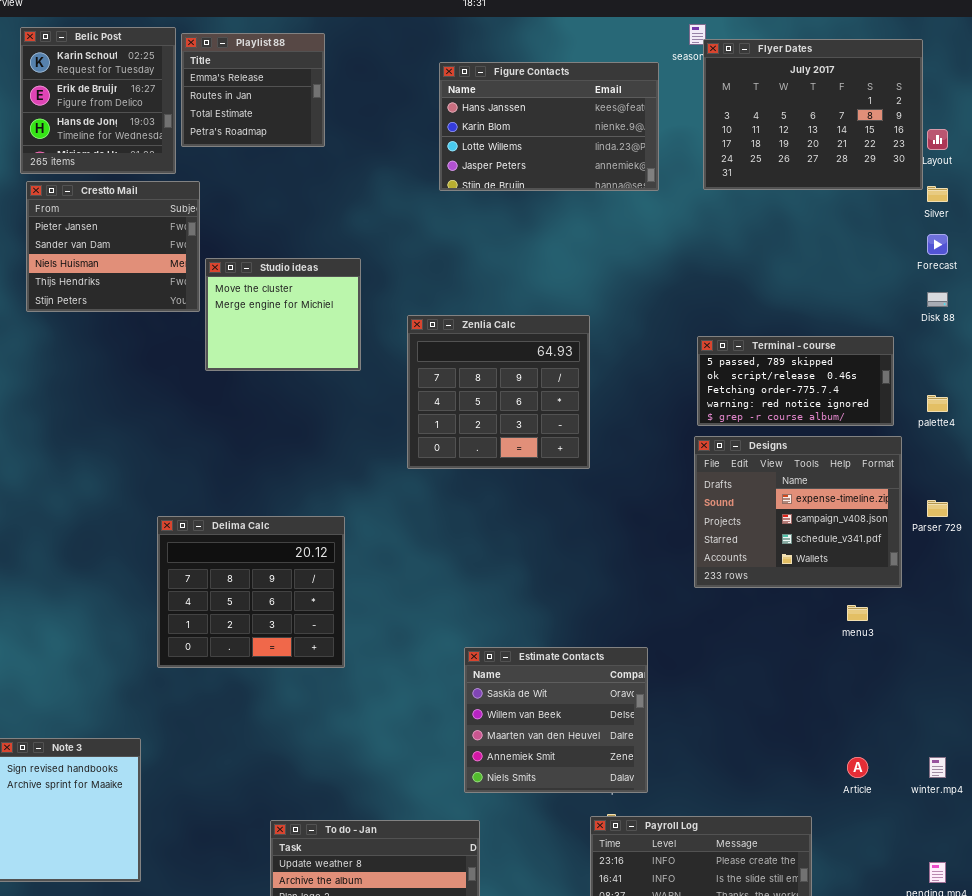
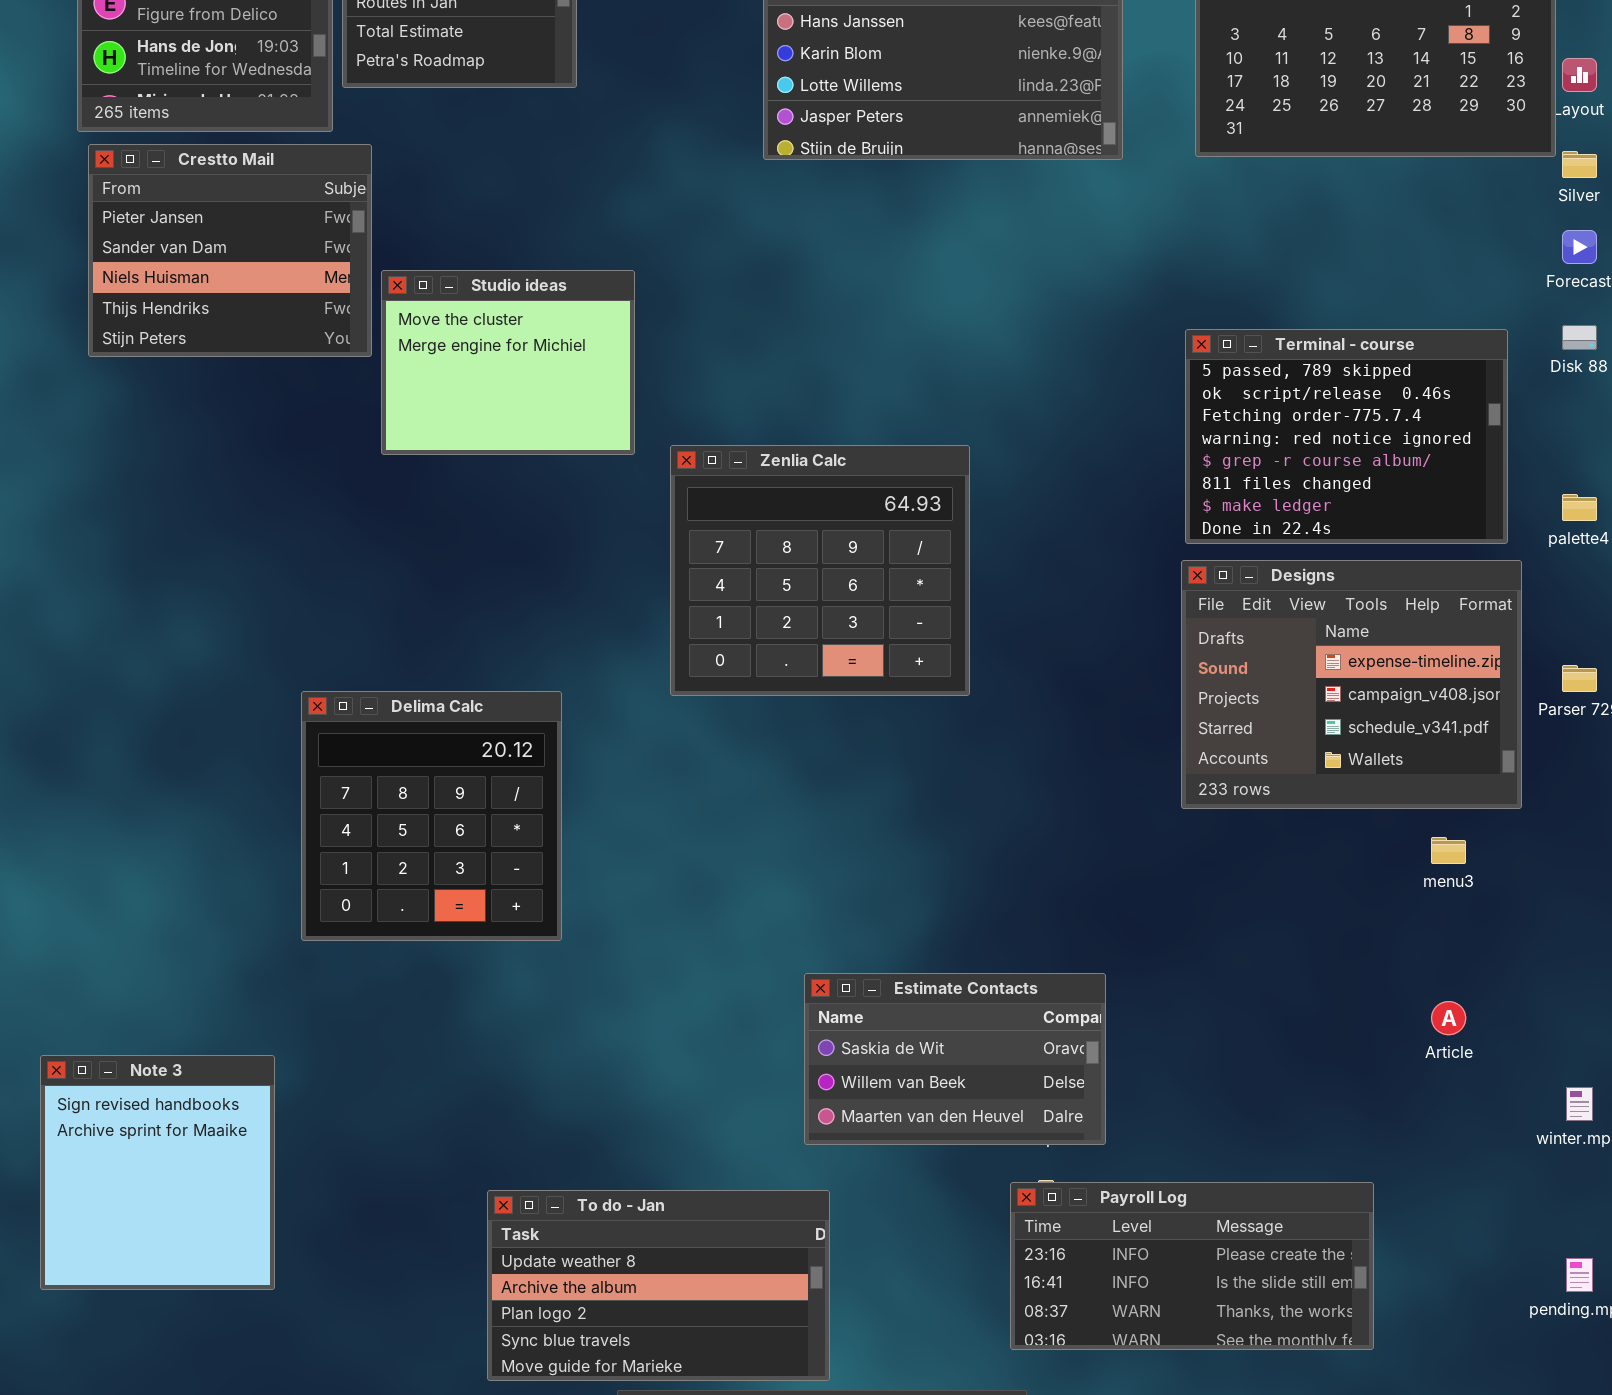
Zenlia Calc: [407,315,590,469] -> [670,445,970,696], moved
Terminal - course: [697,336,894,426] -> [1185,329,1508,544], resized
Delima Calc: [157,516,345,668] -> [301,691,562,941], resized
Estimate Contacts: [464,647,648,793] -> [804,973,1106,1145], resized
Article: [847,757,868,778] -> [1431,1001,1466,1035], moved

